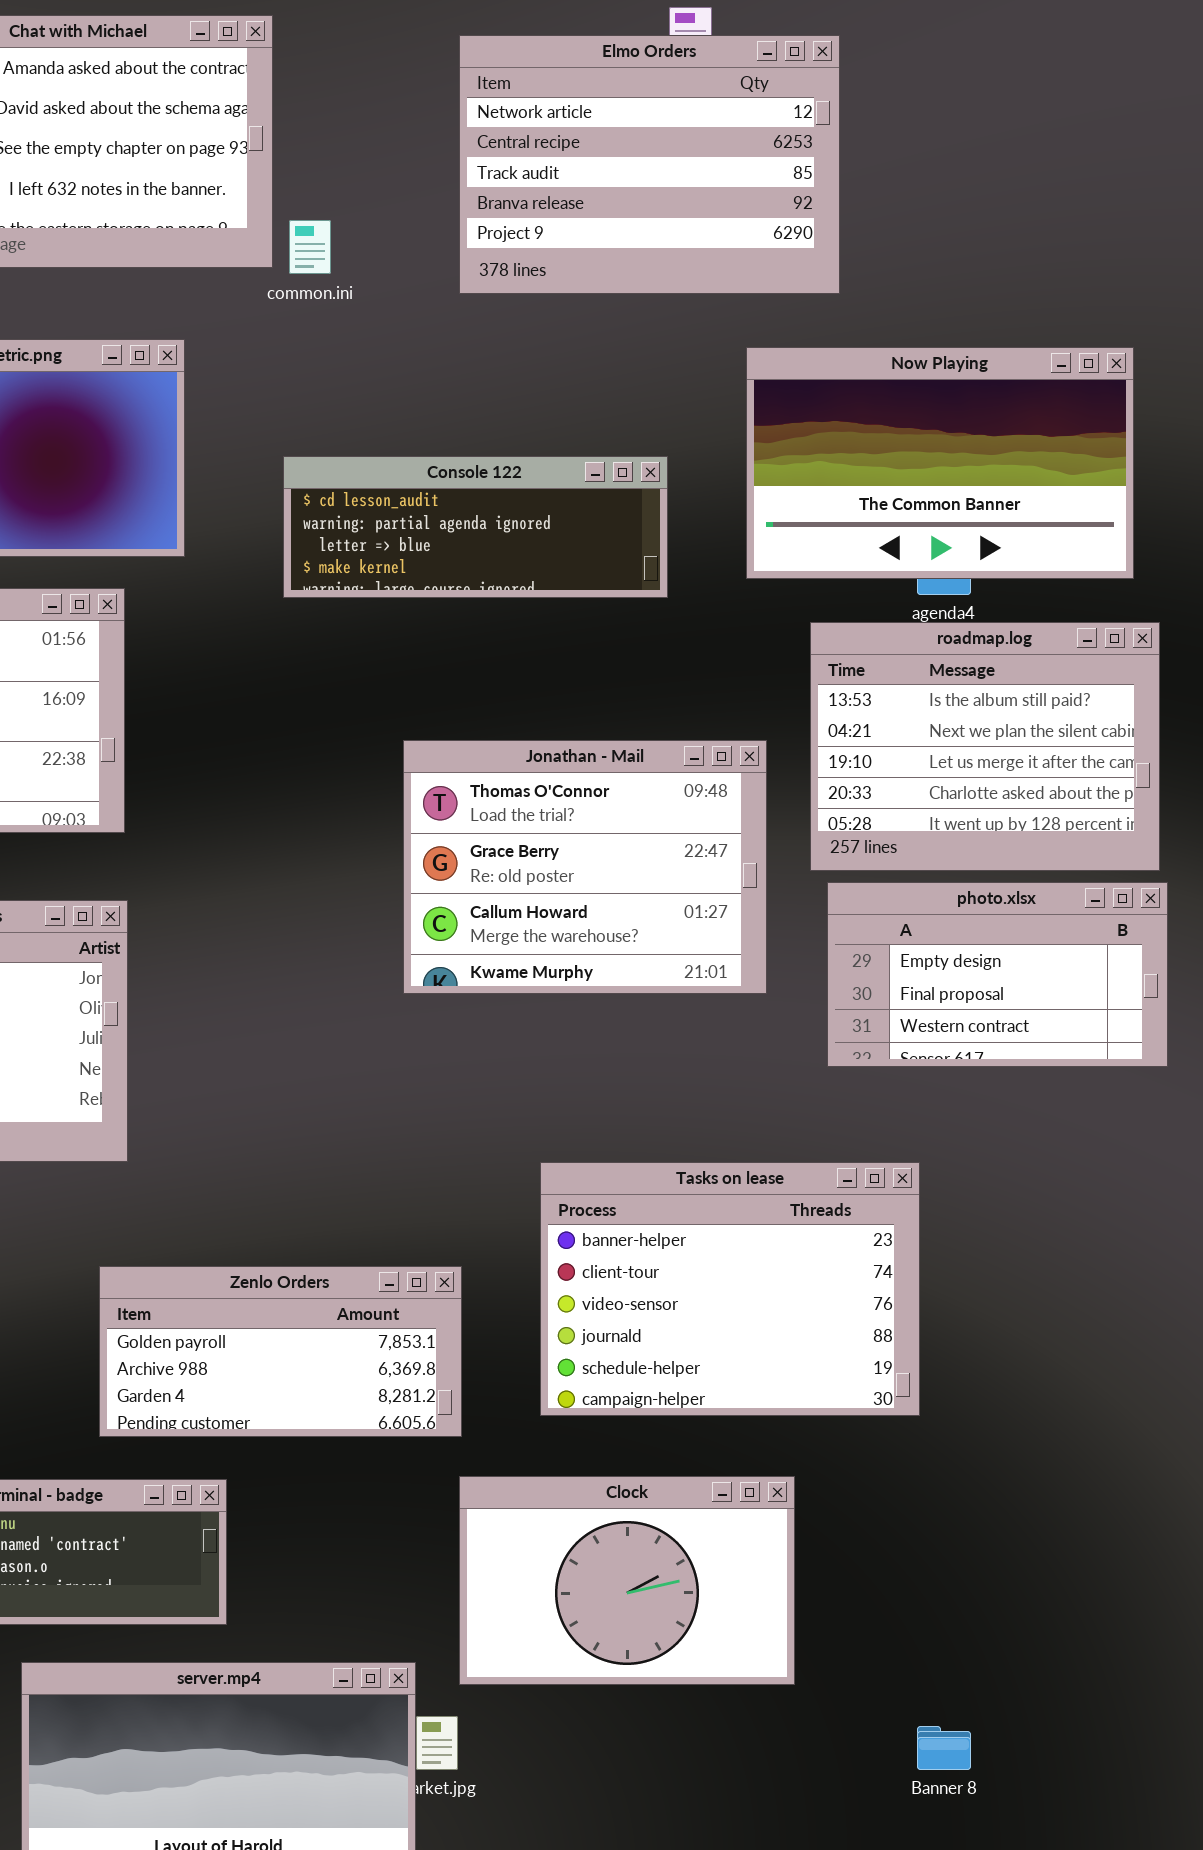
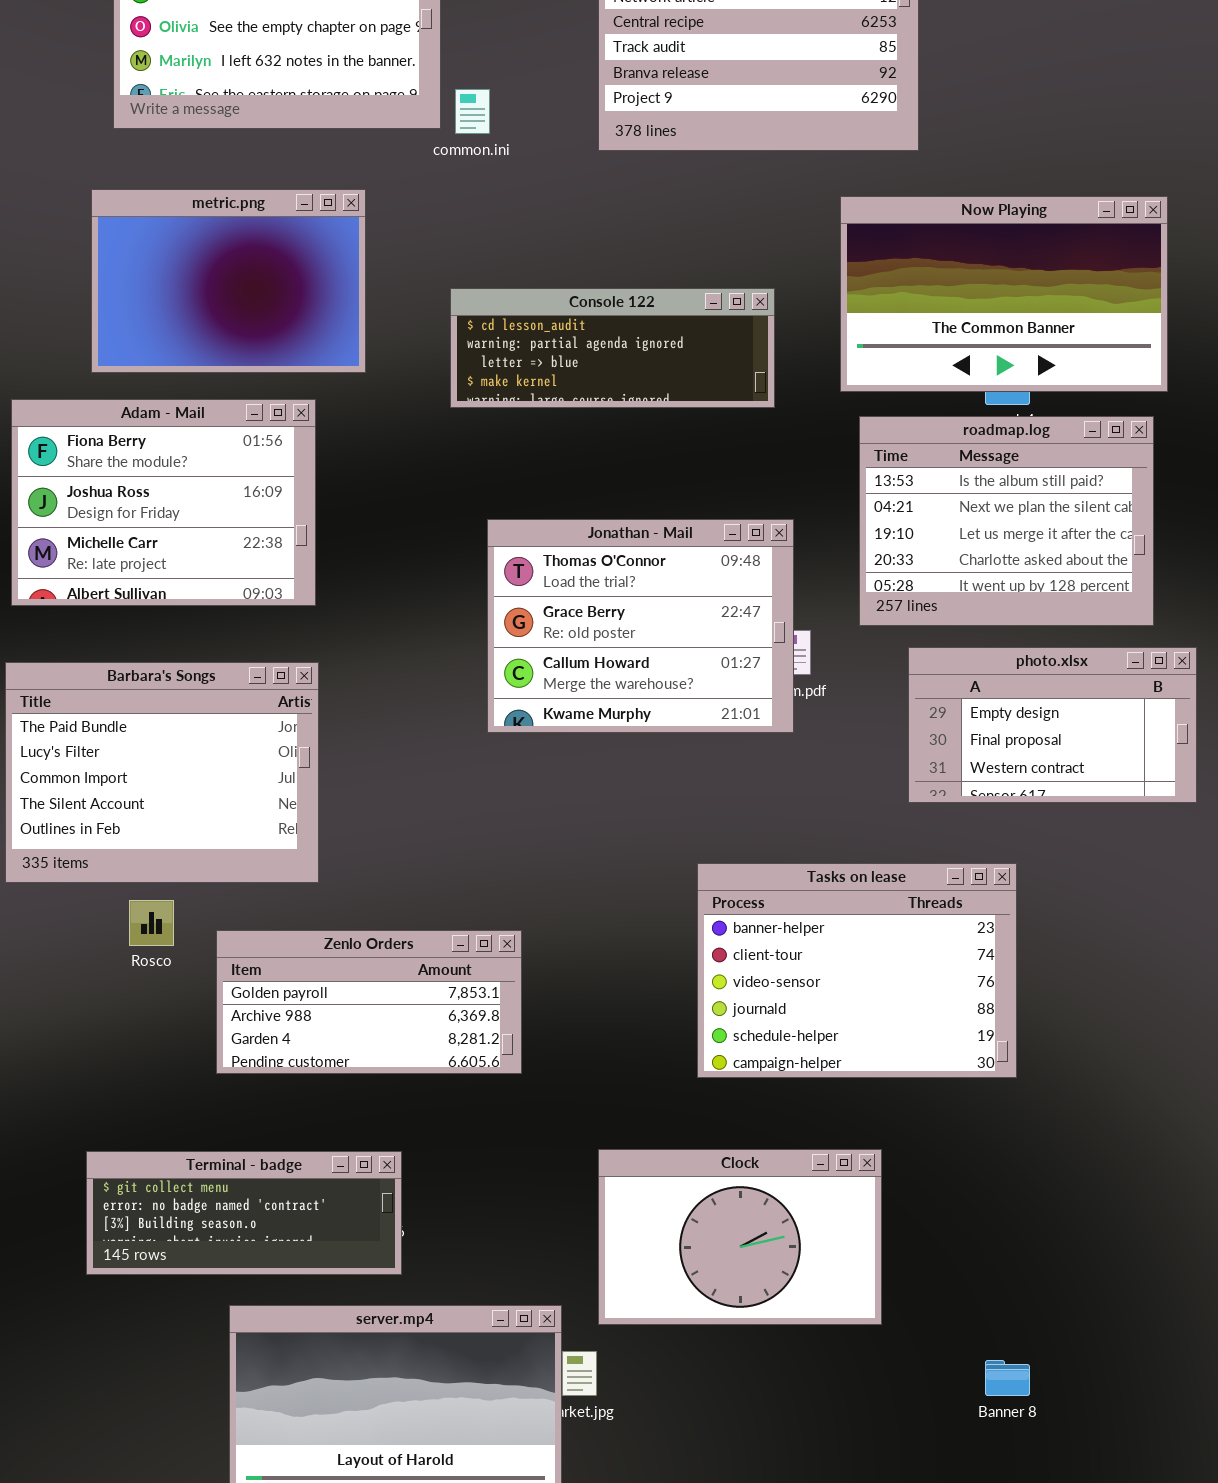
roadmap.log: [810,622,1160,871] -> [859,416,1154,626], moved
Jonathan - Mail: [403,740,767,994] -> [487,519,794,733], moved
Tasks on lease: [540,1162,920,1416] -> [697,863,1017,1078], moved
Zenlo Orders: [99,1266,462,1437] -> [216,930,522,1074], moved

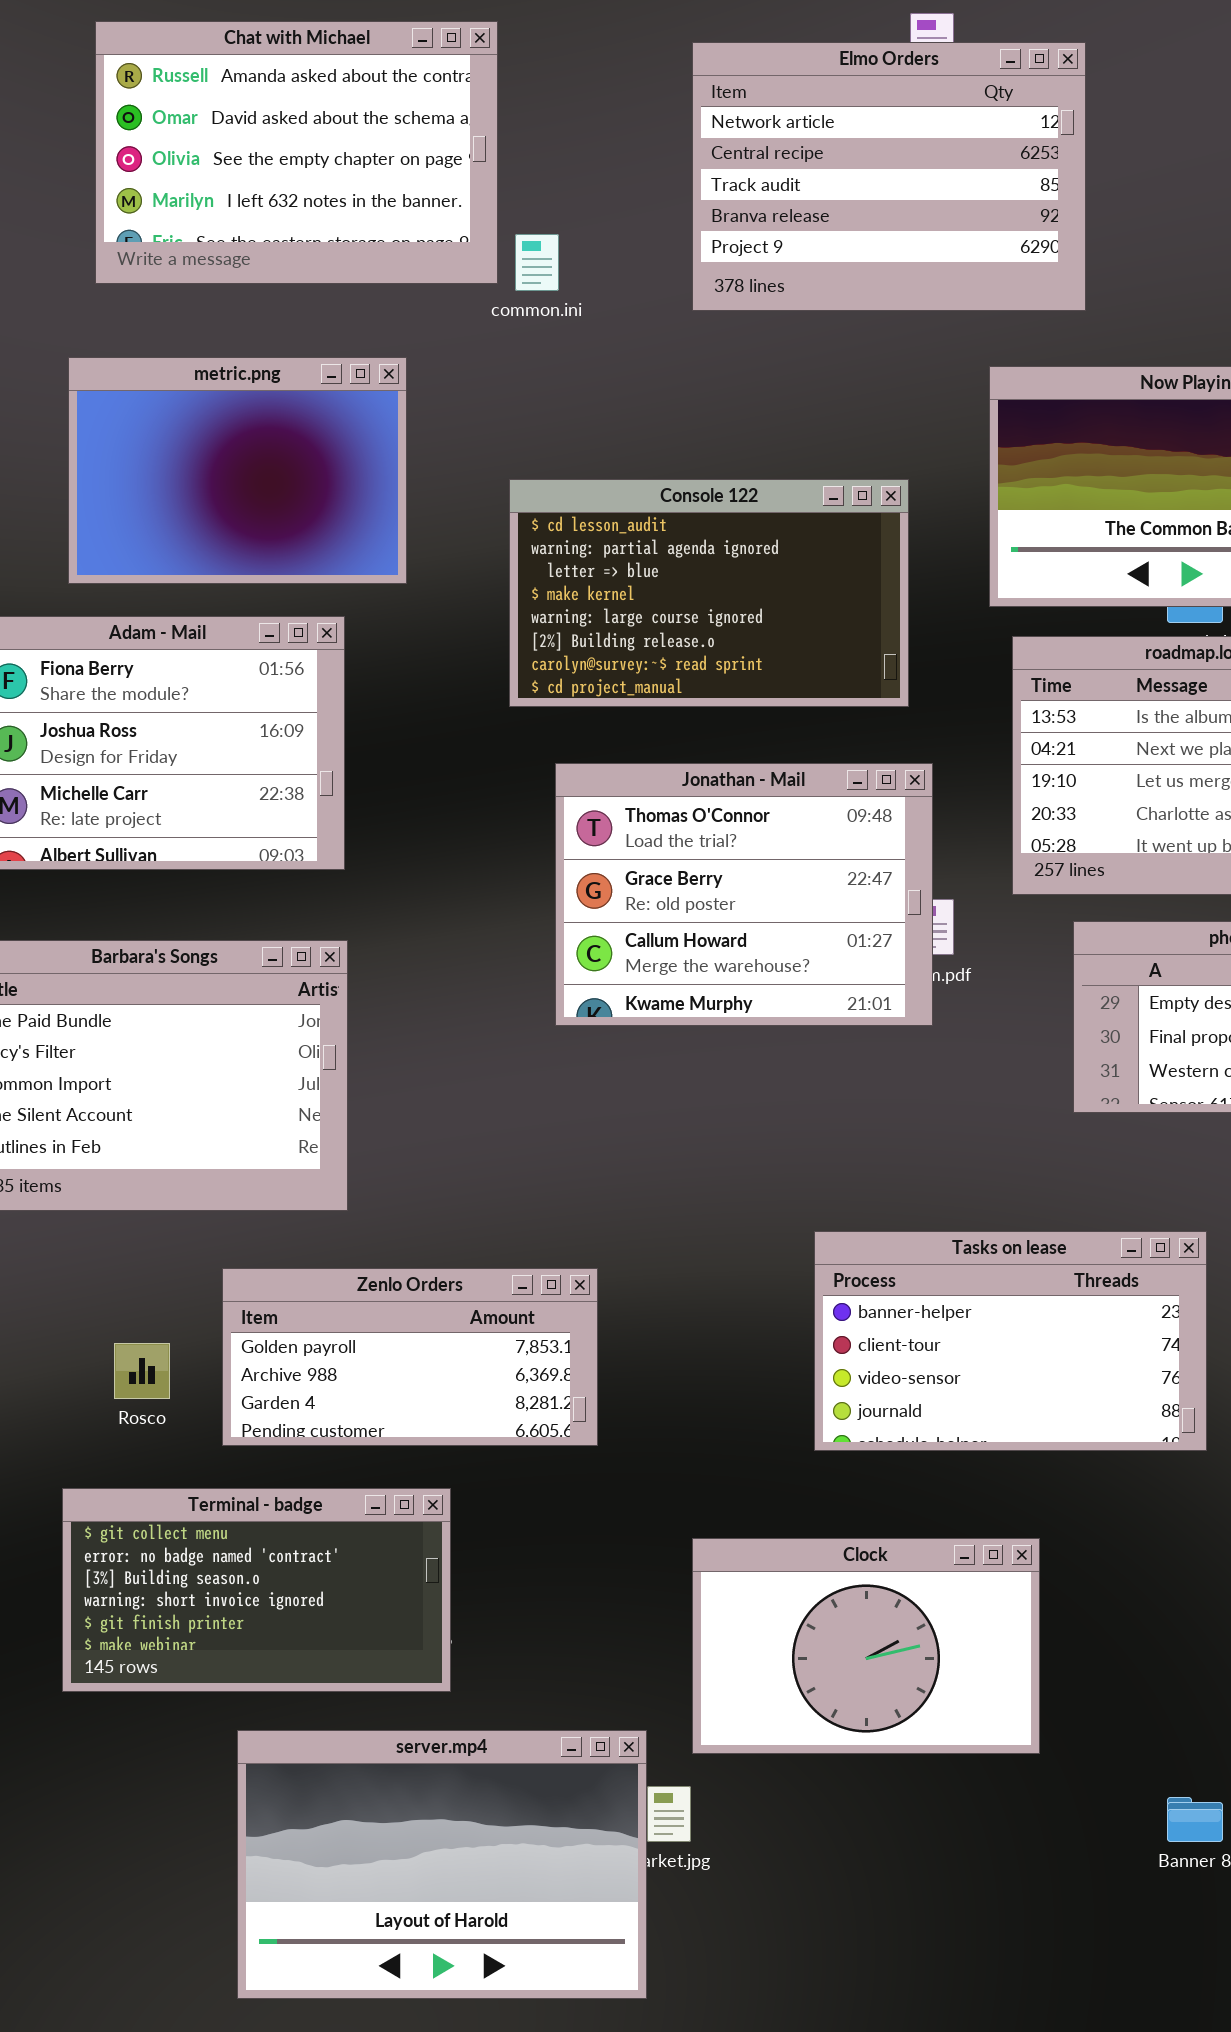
Console 122: [450,288,775,408] -> [509,479,909,707], resized
Tasks on lease: [697,863,1017,1078] -> [814,1231,1207,1451], resized
Rosco: [129,900,174,946] -> [114,1343,170,1399], moved
Terminal - badge: [86,1151,402,1275] -> [62,1488,451,1692], resized

